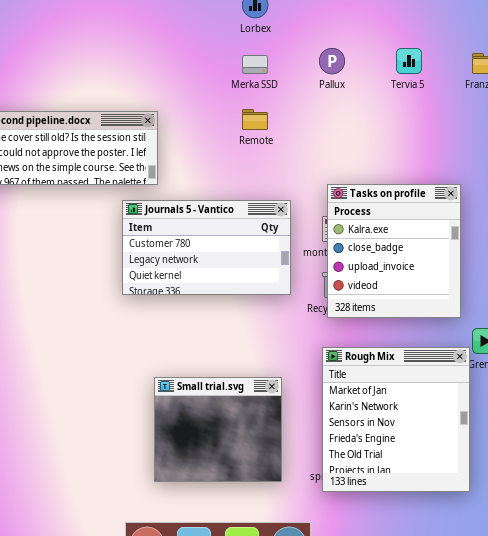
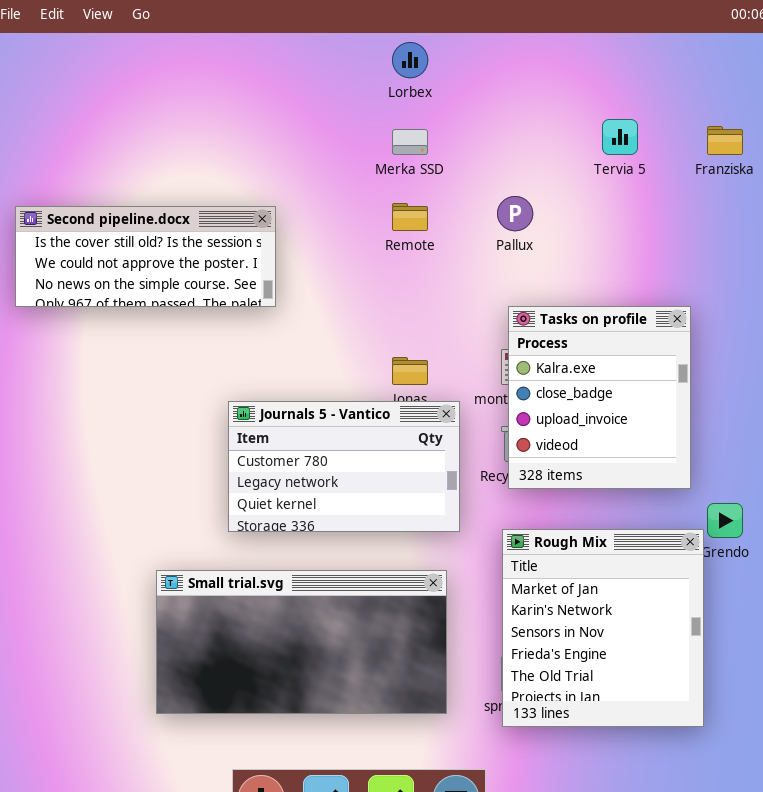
Pallux: [319,48,345,74] -> [497,196,533,231], moved
Journals 5 - Vantico: [122,200,291,295] -> [228,401,460,532], moved
Small trial.svg: [154,377,282,482] -> [156,570,447,714], resized

